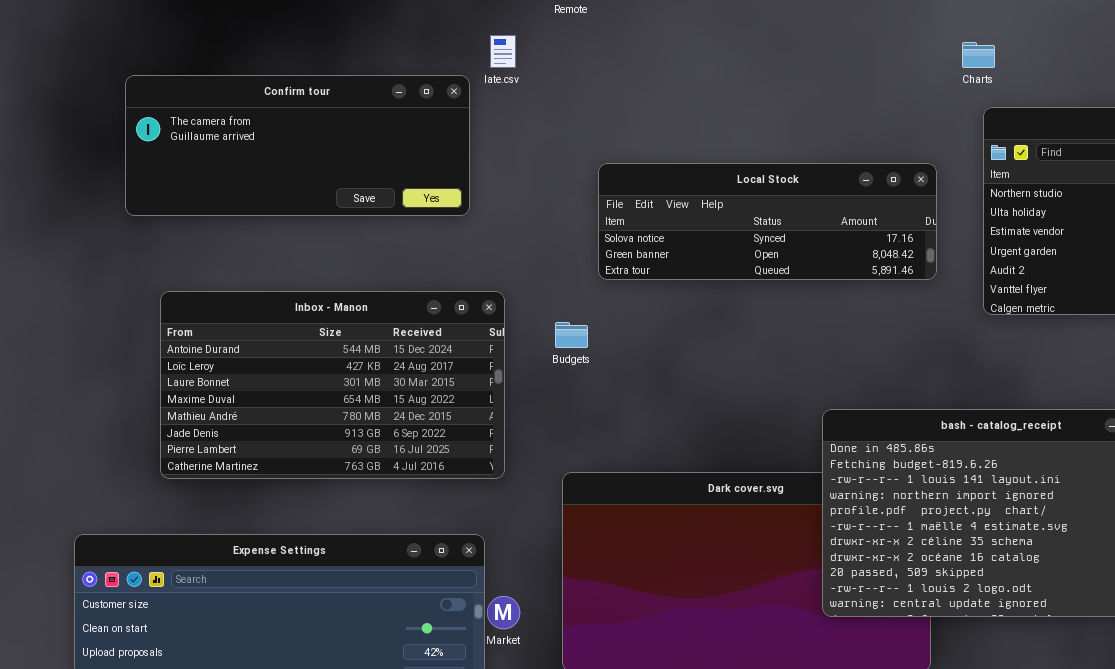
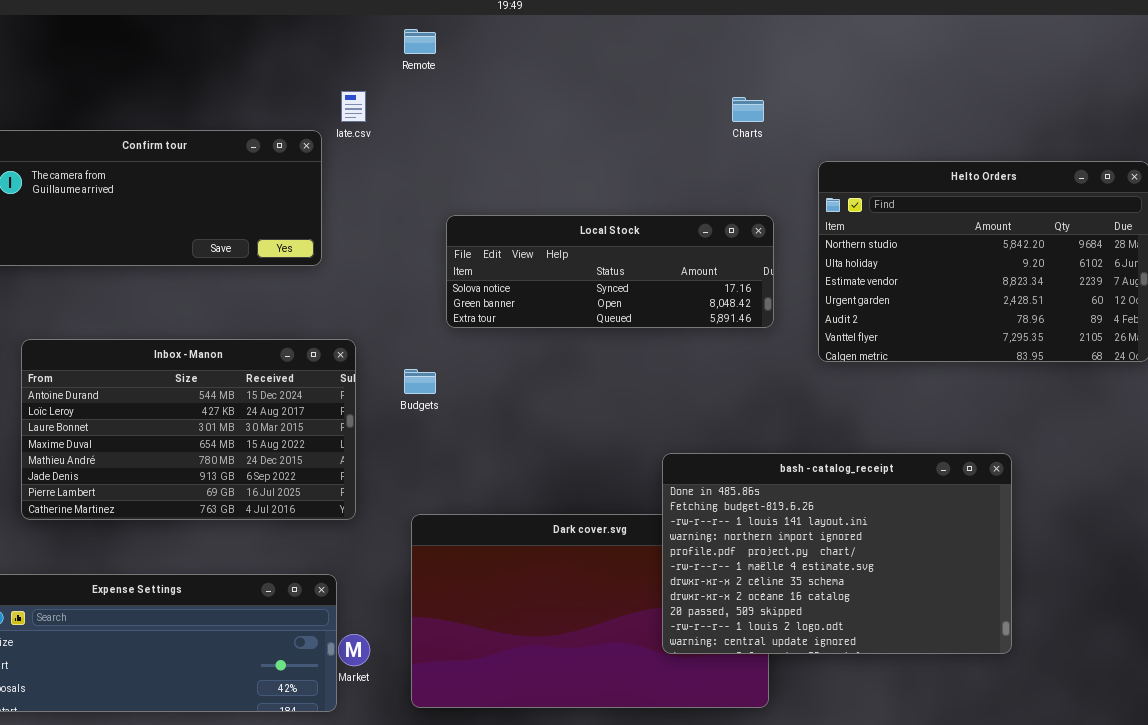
Charts: [962,42,995,68] -> [732,97,764,122], moved

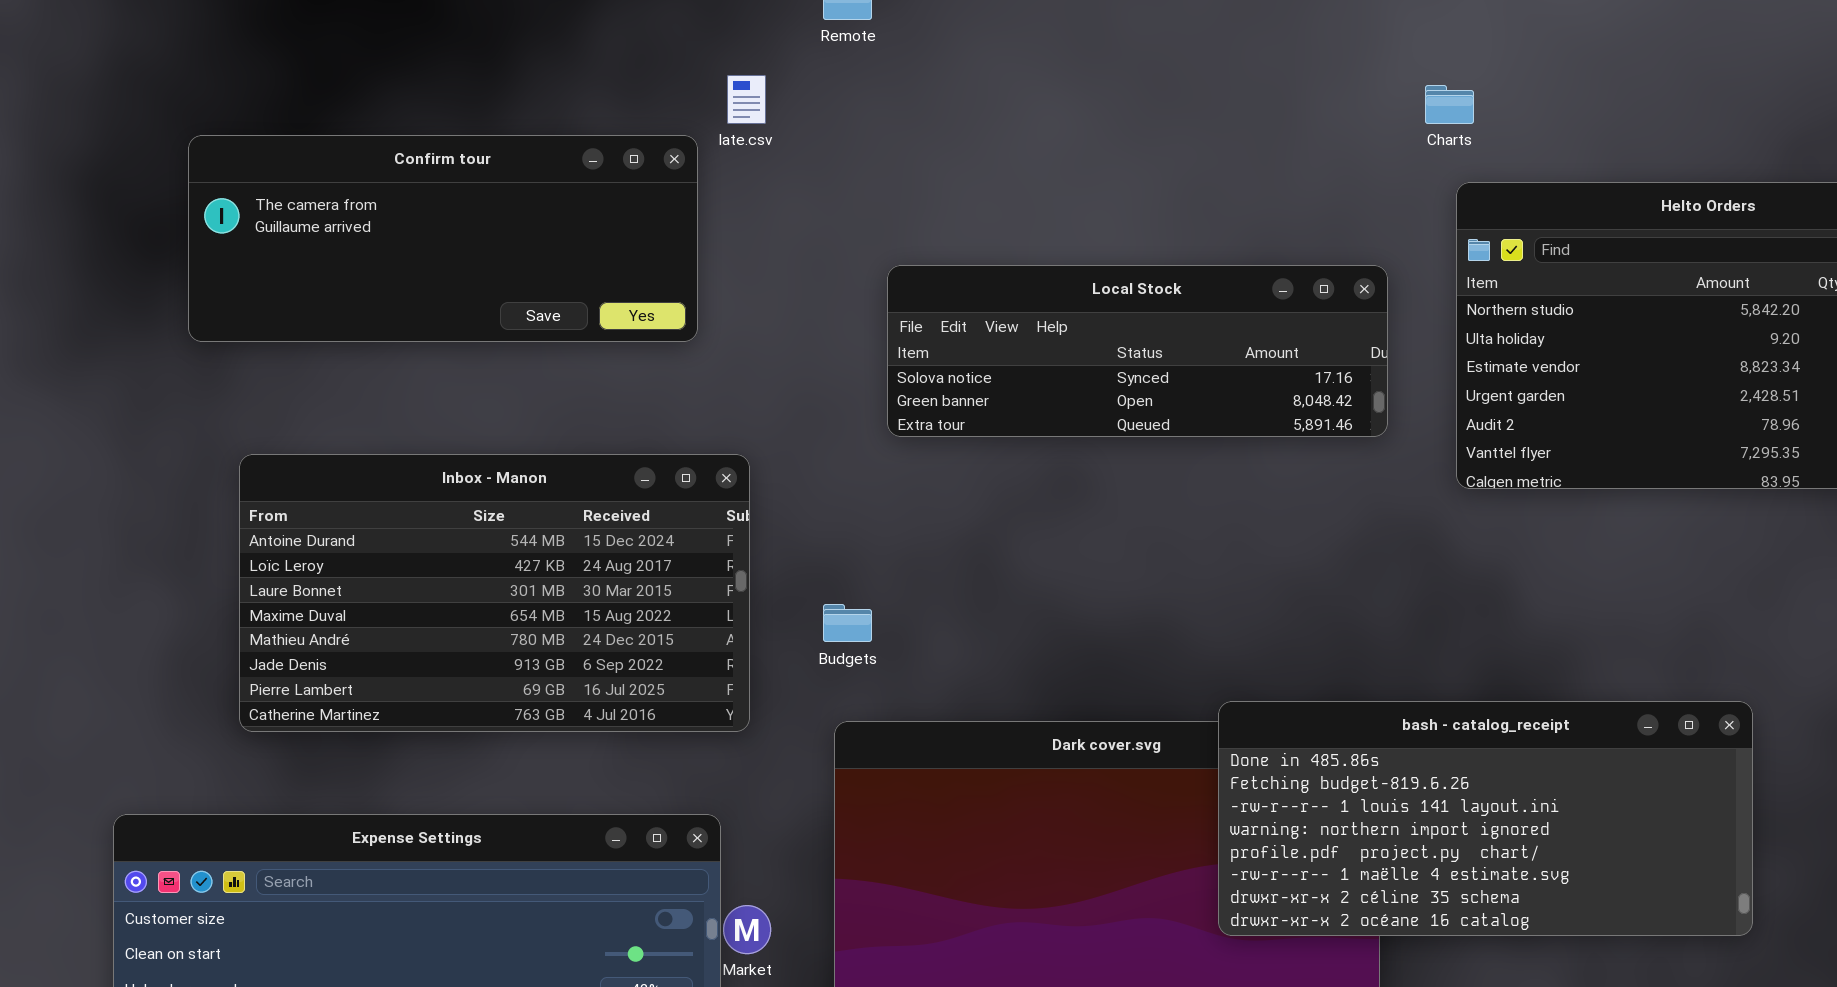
Charts: [732,97,764,122] -> [1425,85,1474,124], moved
Budgets: [404,369,436,394] -> [823,604,872,642], moved
bash - catalog_receipt: [662,453,1012,654] -> [1218,701,1753,936], resized

